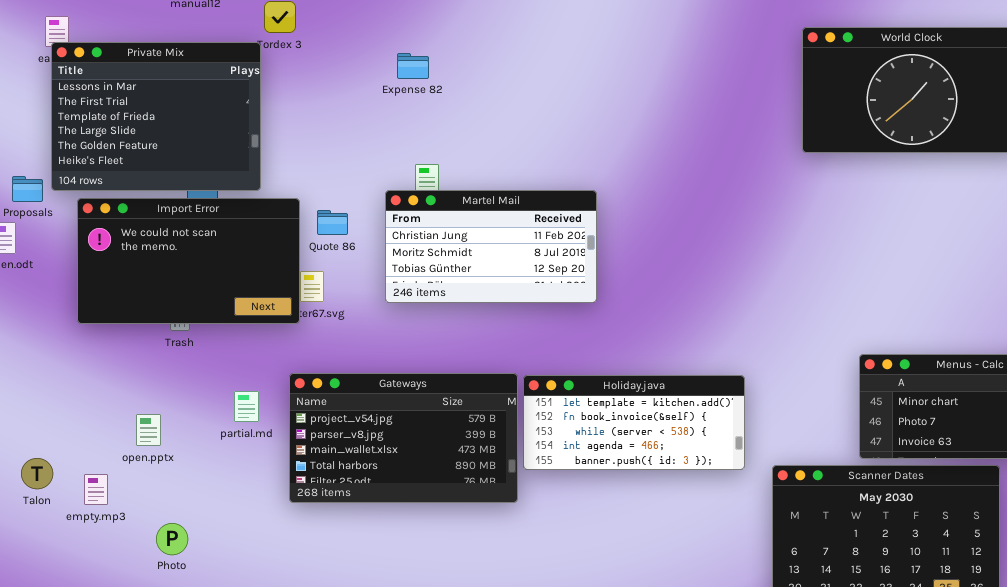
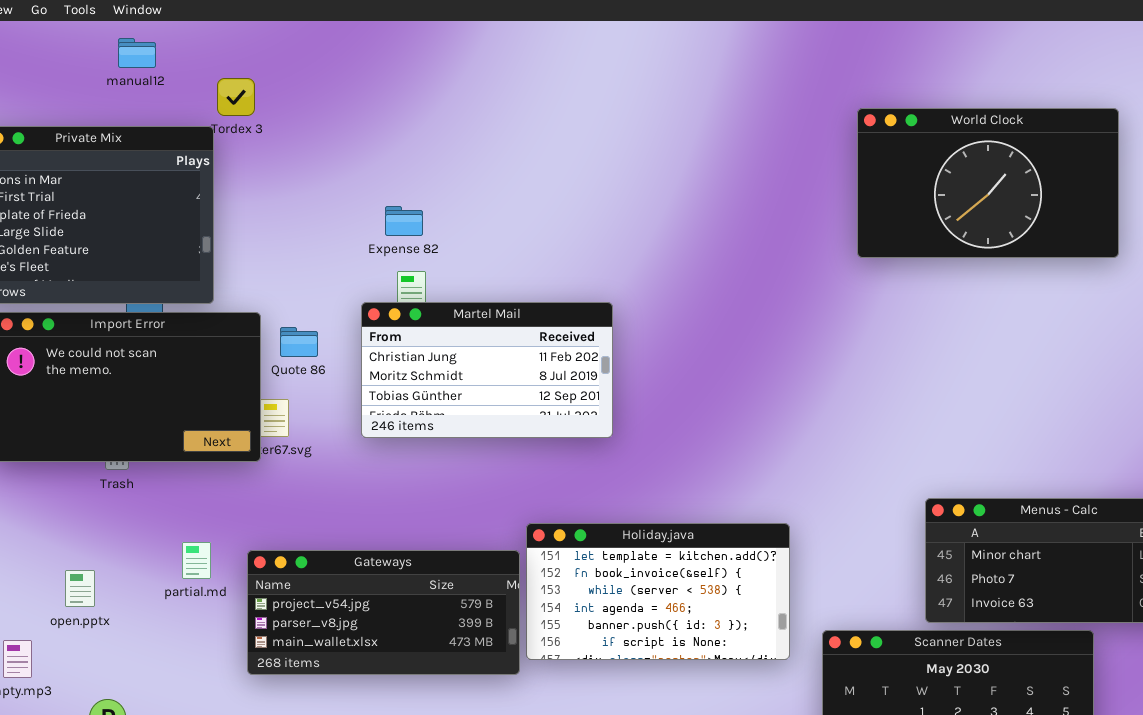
Expense 82: [397,53,429,79] -> [385,206,423,236], moved
Gateways: [289,373,518,503] -> [247,550,520,675], resized
Holiday.java: [523,375,745,470] -> [526,523,790,660], resized

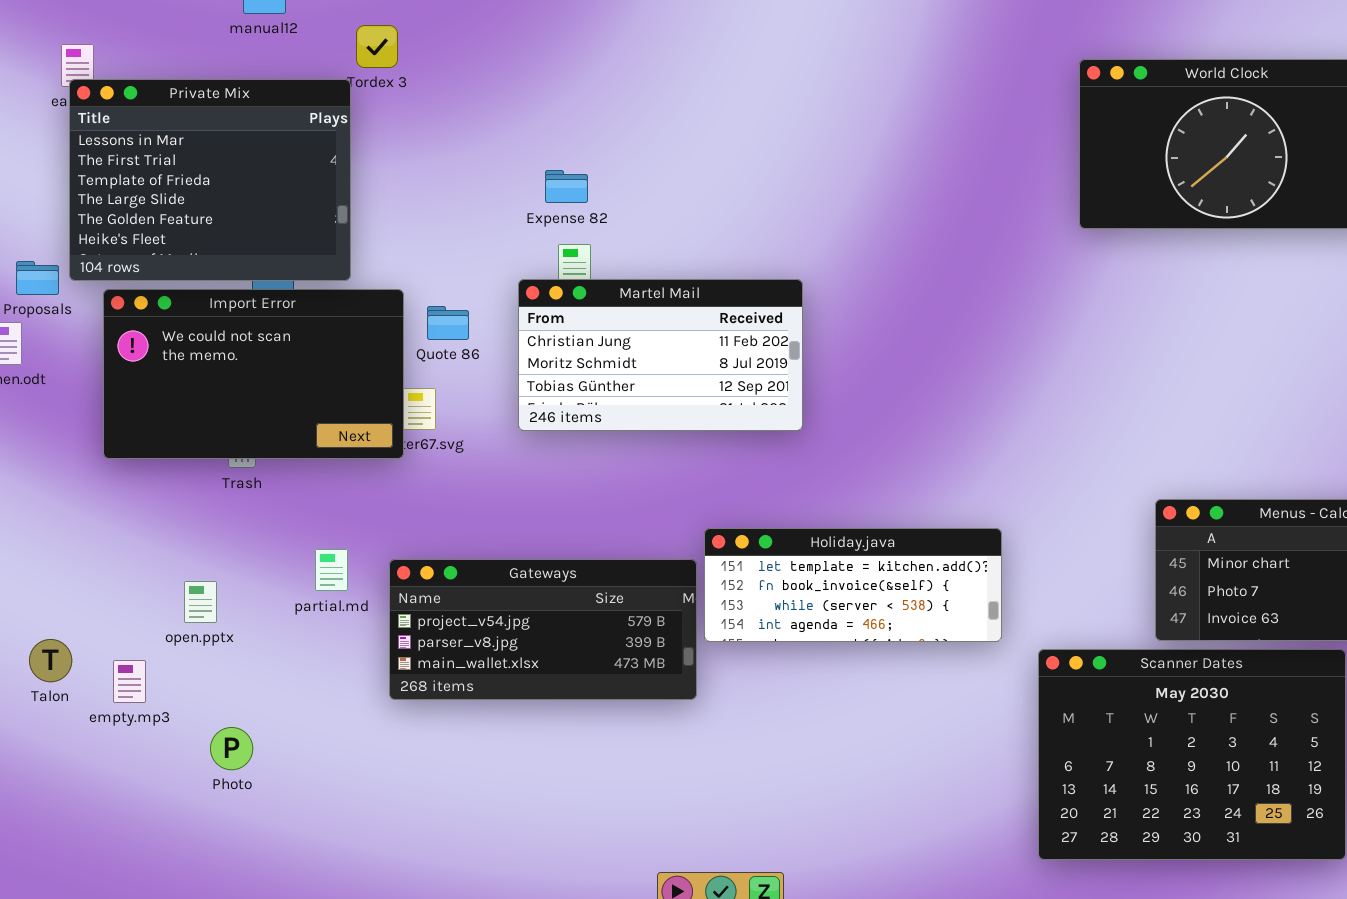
Holiday.java: [526,523,790,660] -> [704,528,1002,642], resized

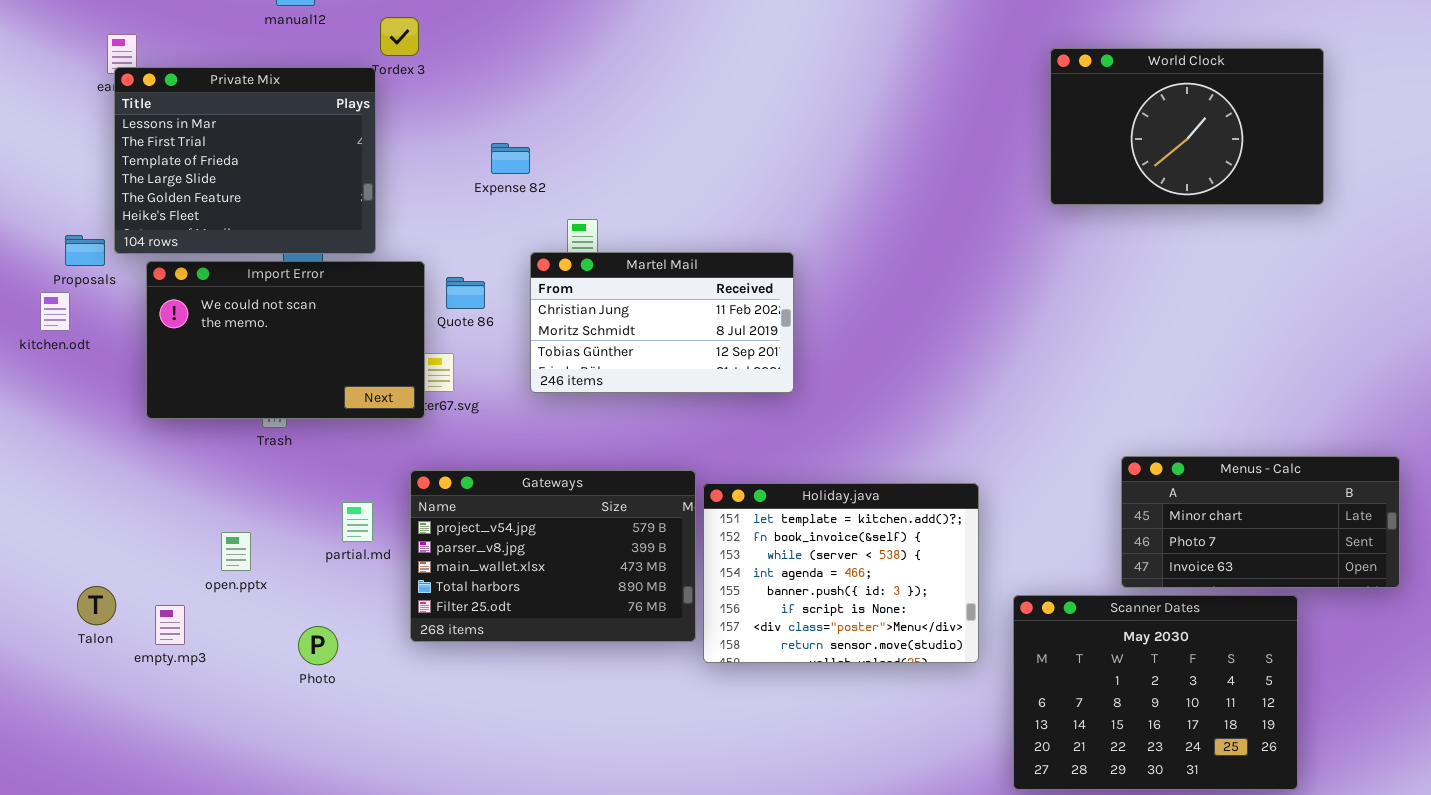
Expense 82: [545,170,588,203] -> [491,143,530,174], moved
Holiday.java: [704,528,1002,642] -> [703,483,979,663], resized
Gateways: [389,559,697,700] -> [410,470,696,642], resized
Photo: [210,727,253,770] -> [298,626,338,665], moved

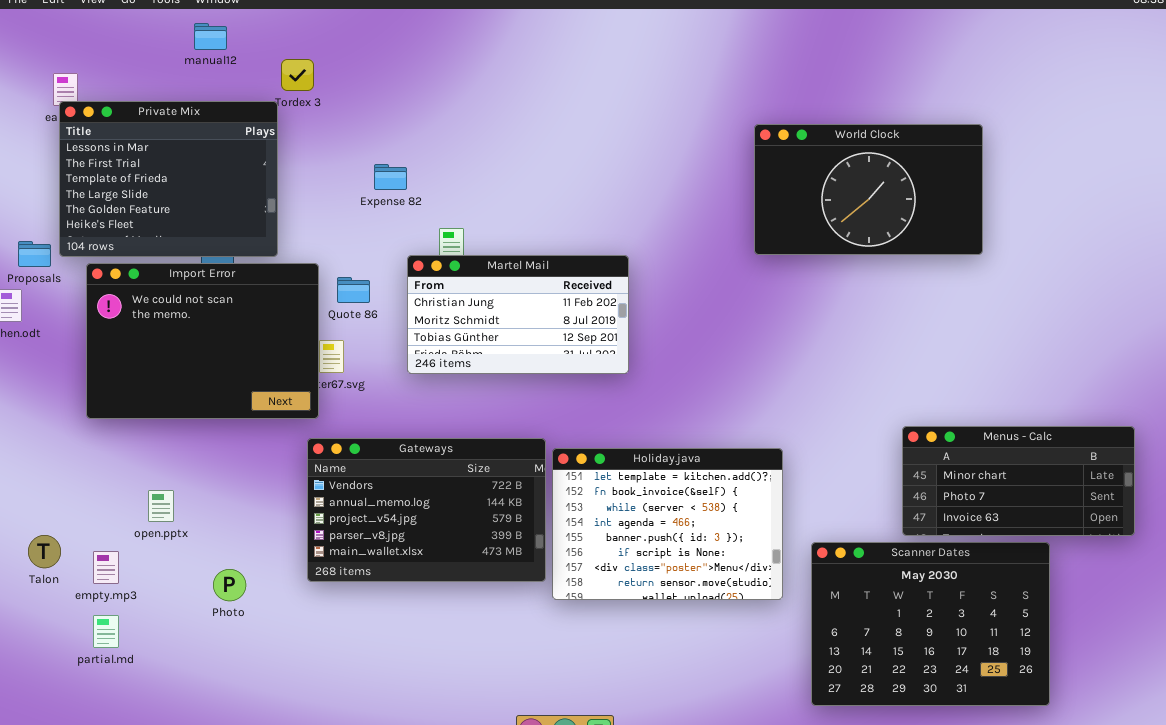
World Clock: [1050,48,1324,205] -> [754,124,983,255], moved
Import Error: [146,261,425,419] -> [86,263,319,419], resized
Gateways: [410,470,696,642] -> [307,438,546,582], scrolled up 2 rows
partial.md: [342,502,373,542] -> [93,615,119,648], moved

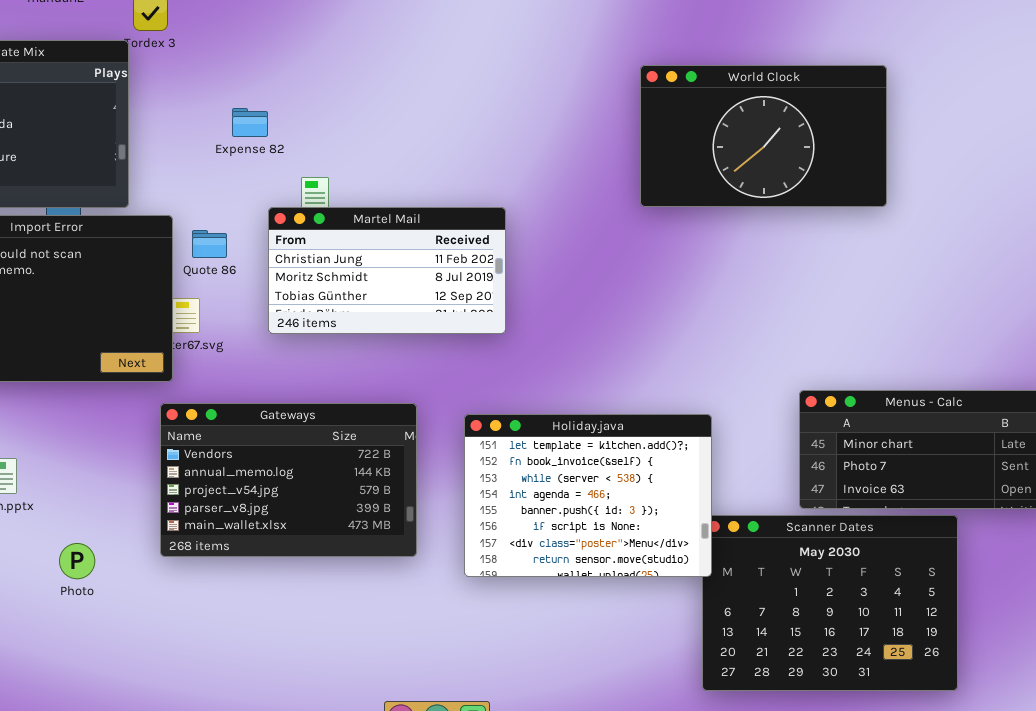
Holiday.java: [552,448,783,600] -> [464,414,712,577], moved

